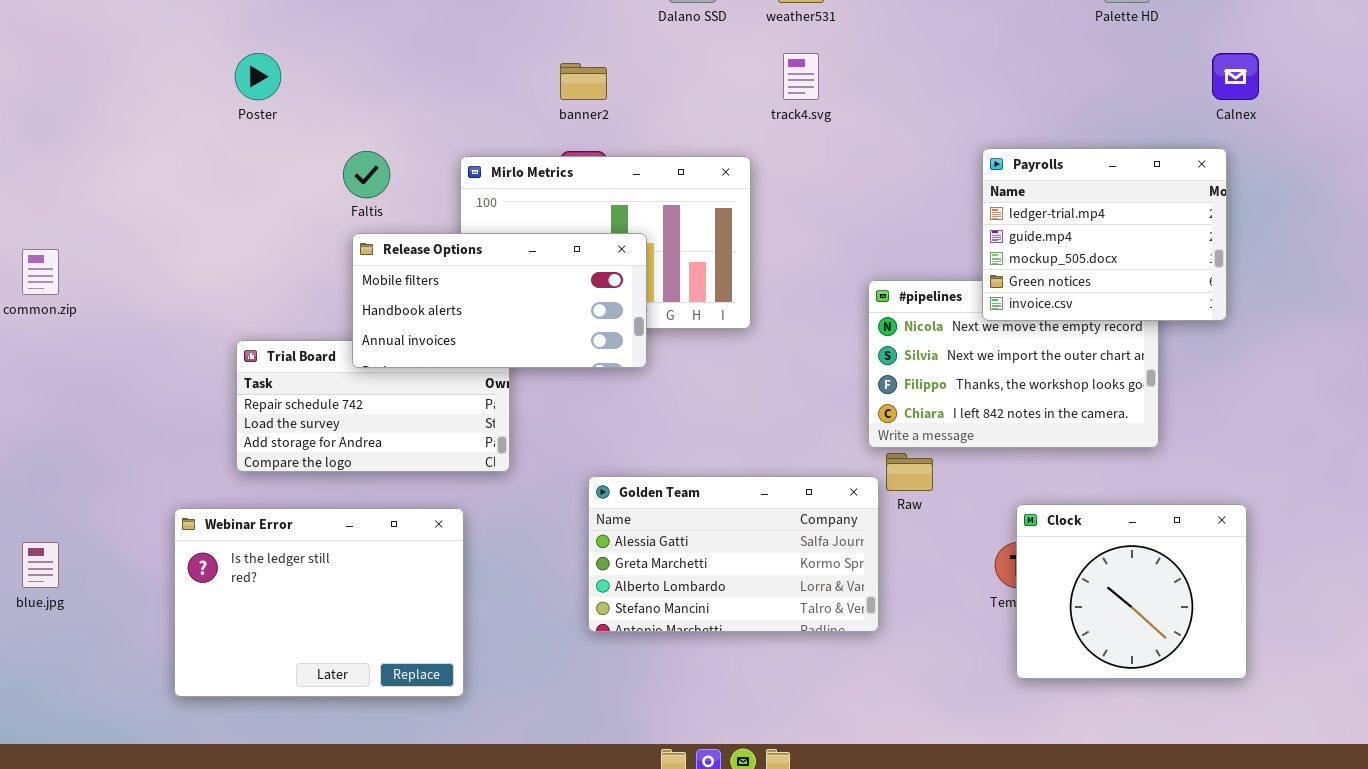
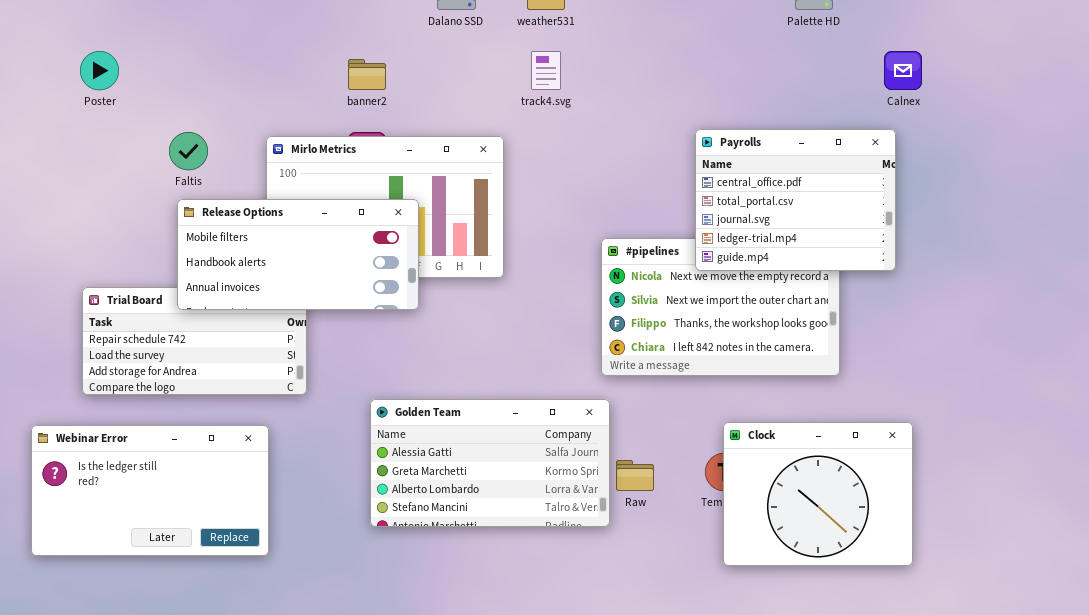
Payrolls: [982,148,1227,321] -> [695,129,896,271], scrolled up 3 rows
Raw: [886,453,933,491] -> [616,460,654,491], moved
Webinar Error: [174,508,464,697] -> [31,425,269,556], resized

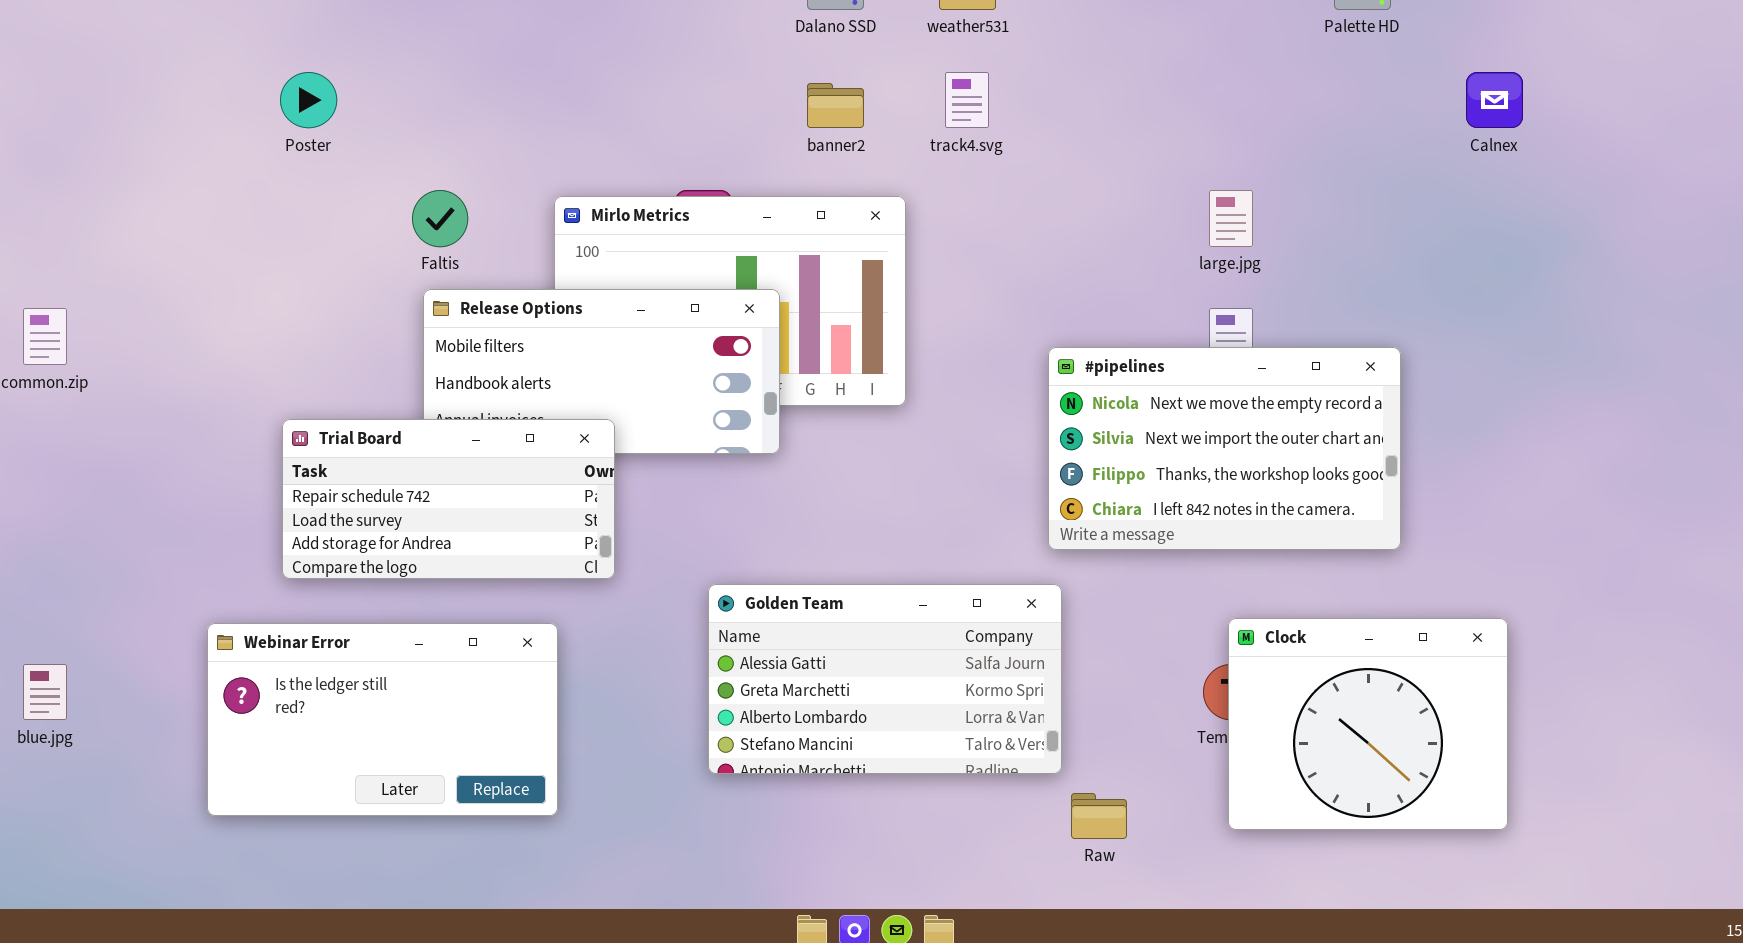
banner2: [348,59,386,90] -> [807,83,864,128], moved
Payrolls: [695,129,896,271] -> none, closed
Trial Board: [82,287,307,395] -> [282,419,615,579], raised
Raw: [616,460,654,491] -> [1071,793,1127,839], moved

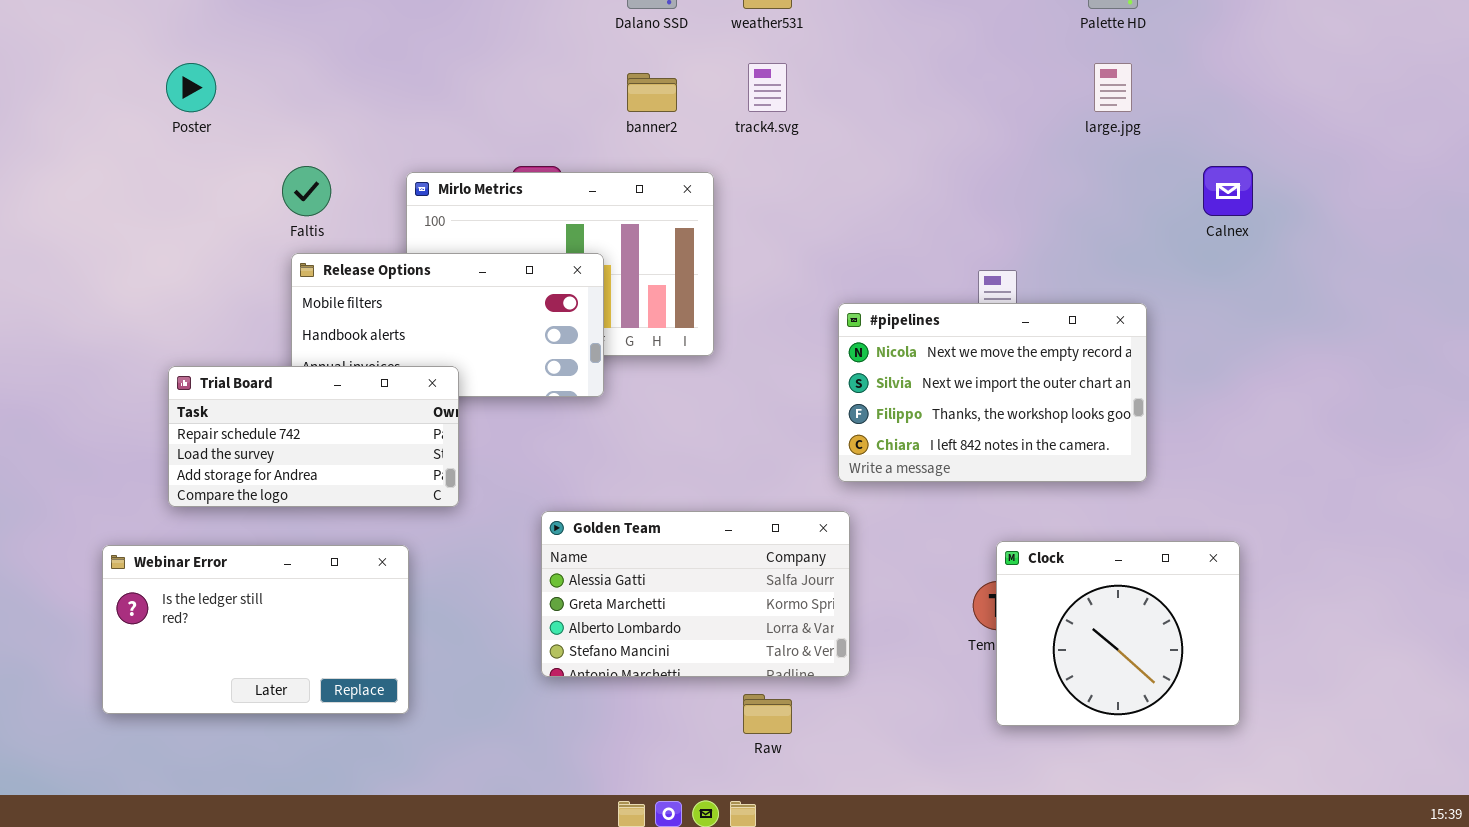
Calnex: [1466,72,1523,128] -> [1203,166,1253,216], moved
large.jpg: [1209,190,1253,247] -> [1094,63,1132,112], moved
Raw: [1071,793,1127,839] -> [743,694,792,734], moved

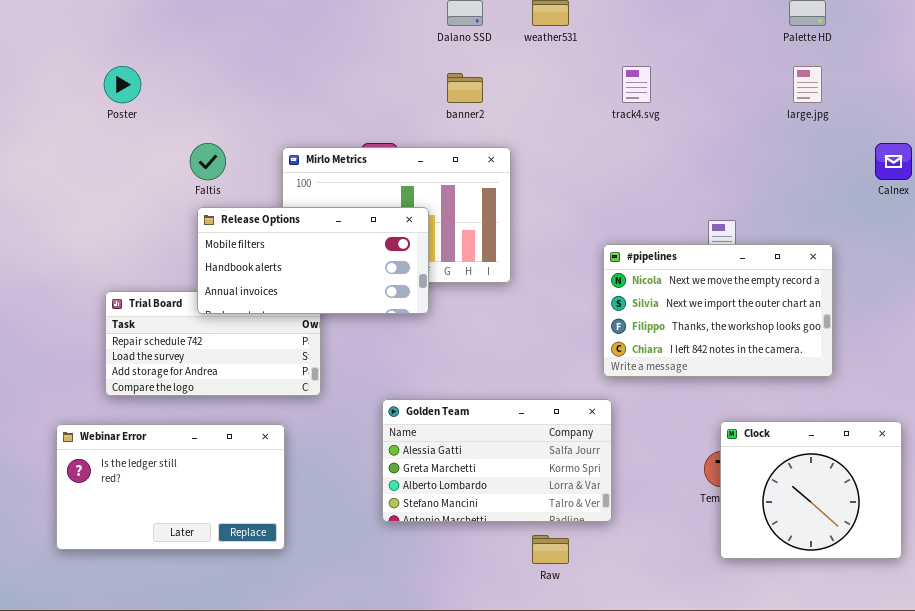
track4.svg: [748,63,787,112] -> [622,66,651,103], moved
Release Options: [291,253,604,397] -> [197,207,429,314], raised

